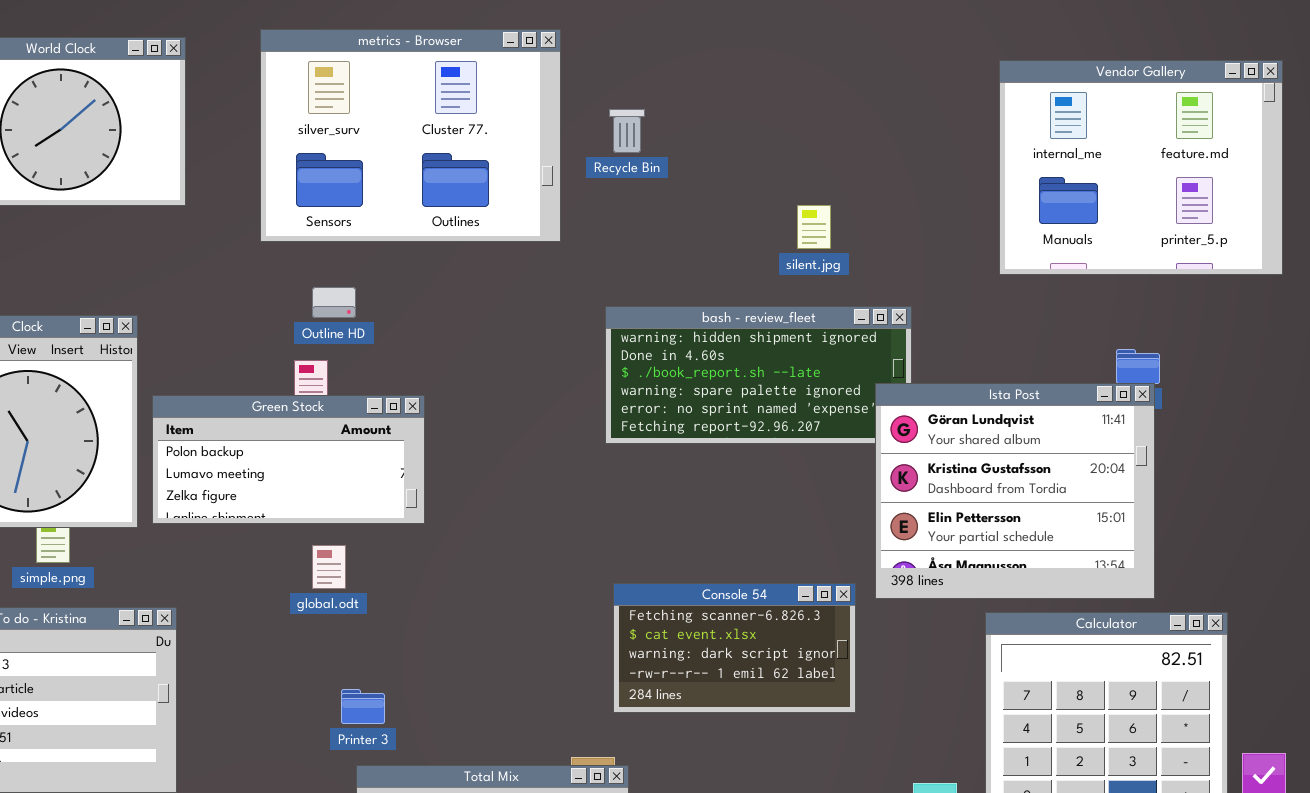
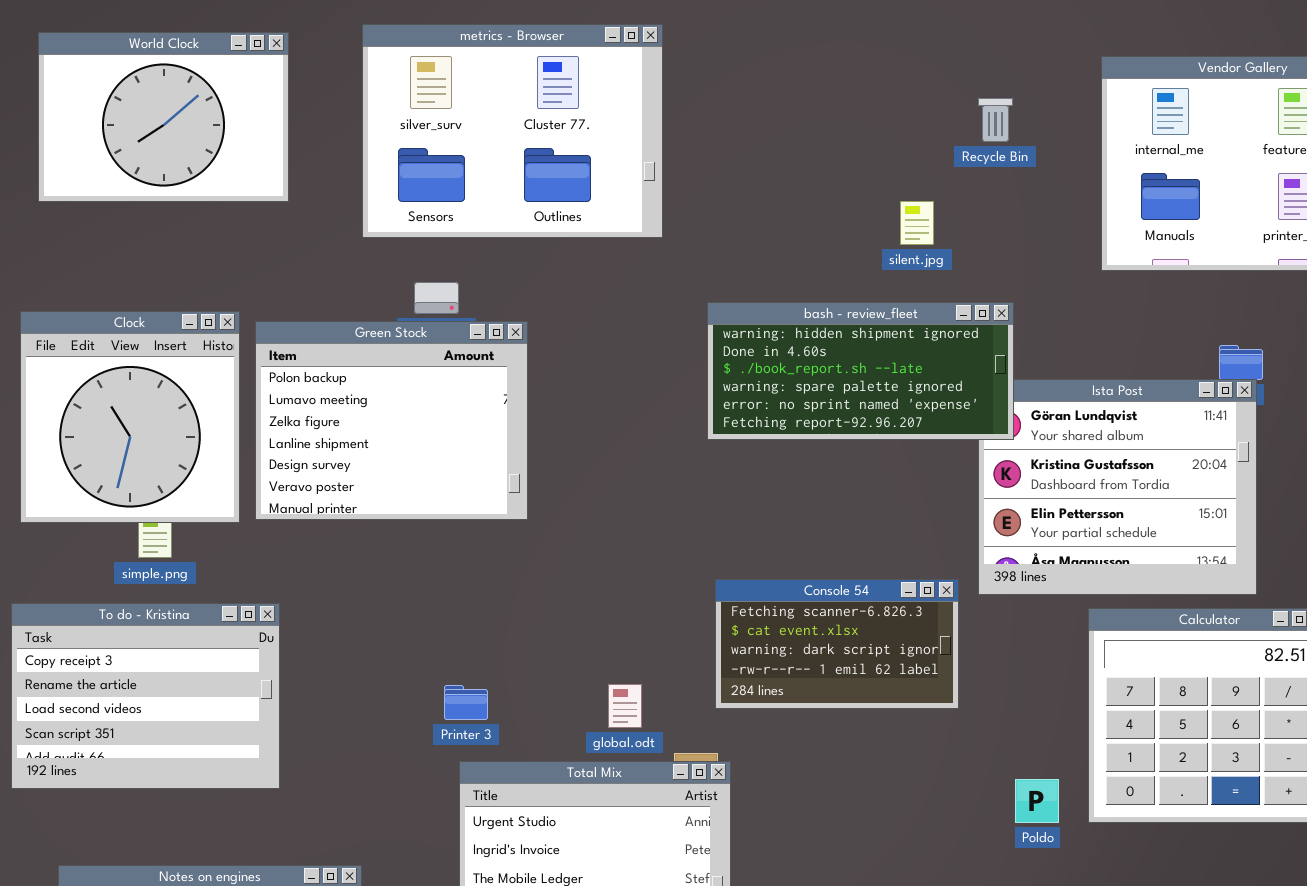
Recycle Bin: [609,109,645,153] -> [978,98,1013,142], moved
bash - review_fleet: [605,306,912,444] -> [707,302,1014,440], raised
Green Stock: [152,395,425,524] -> [255,321,528,520], resized
global.odt: [312,545,346,589] -> [608,684,642,728], moved

